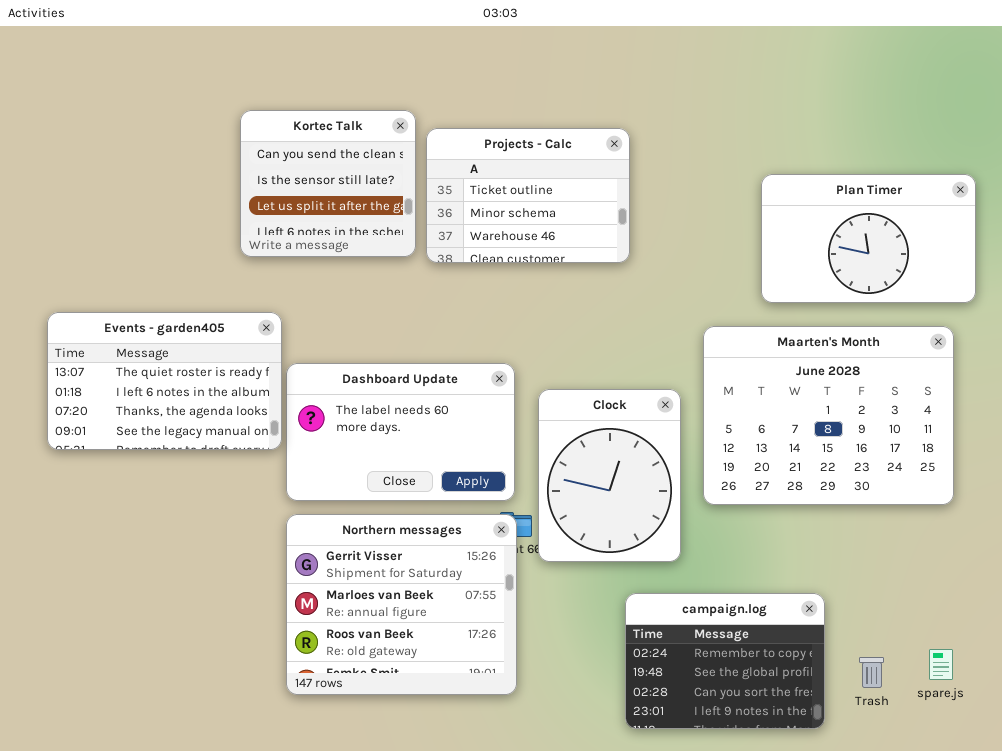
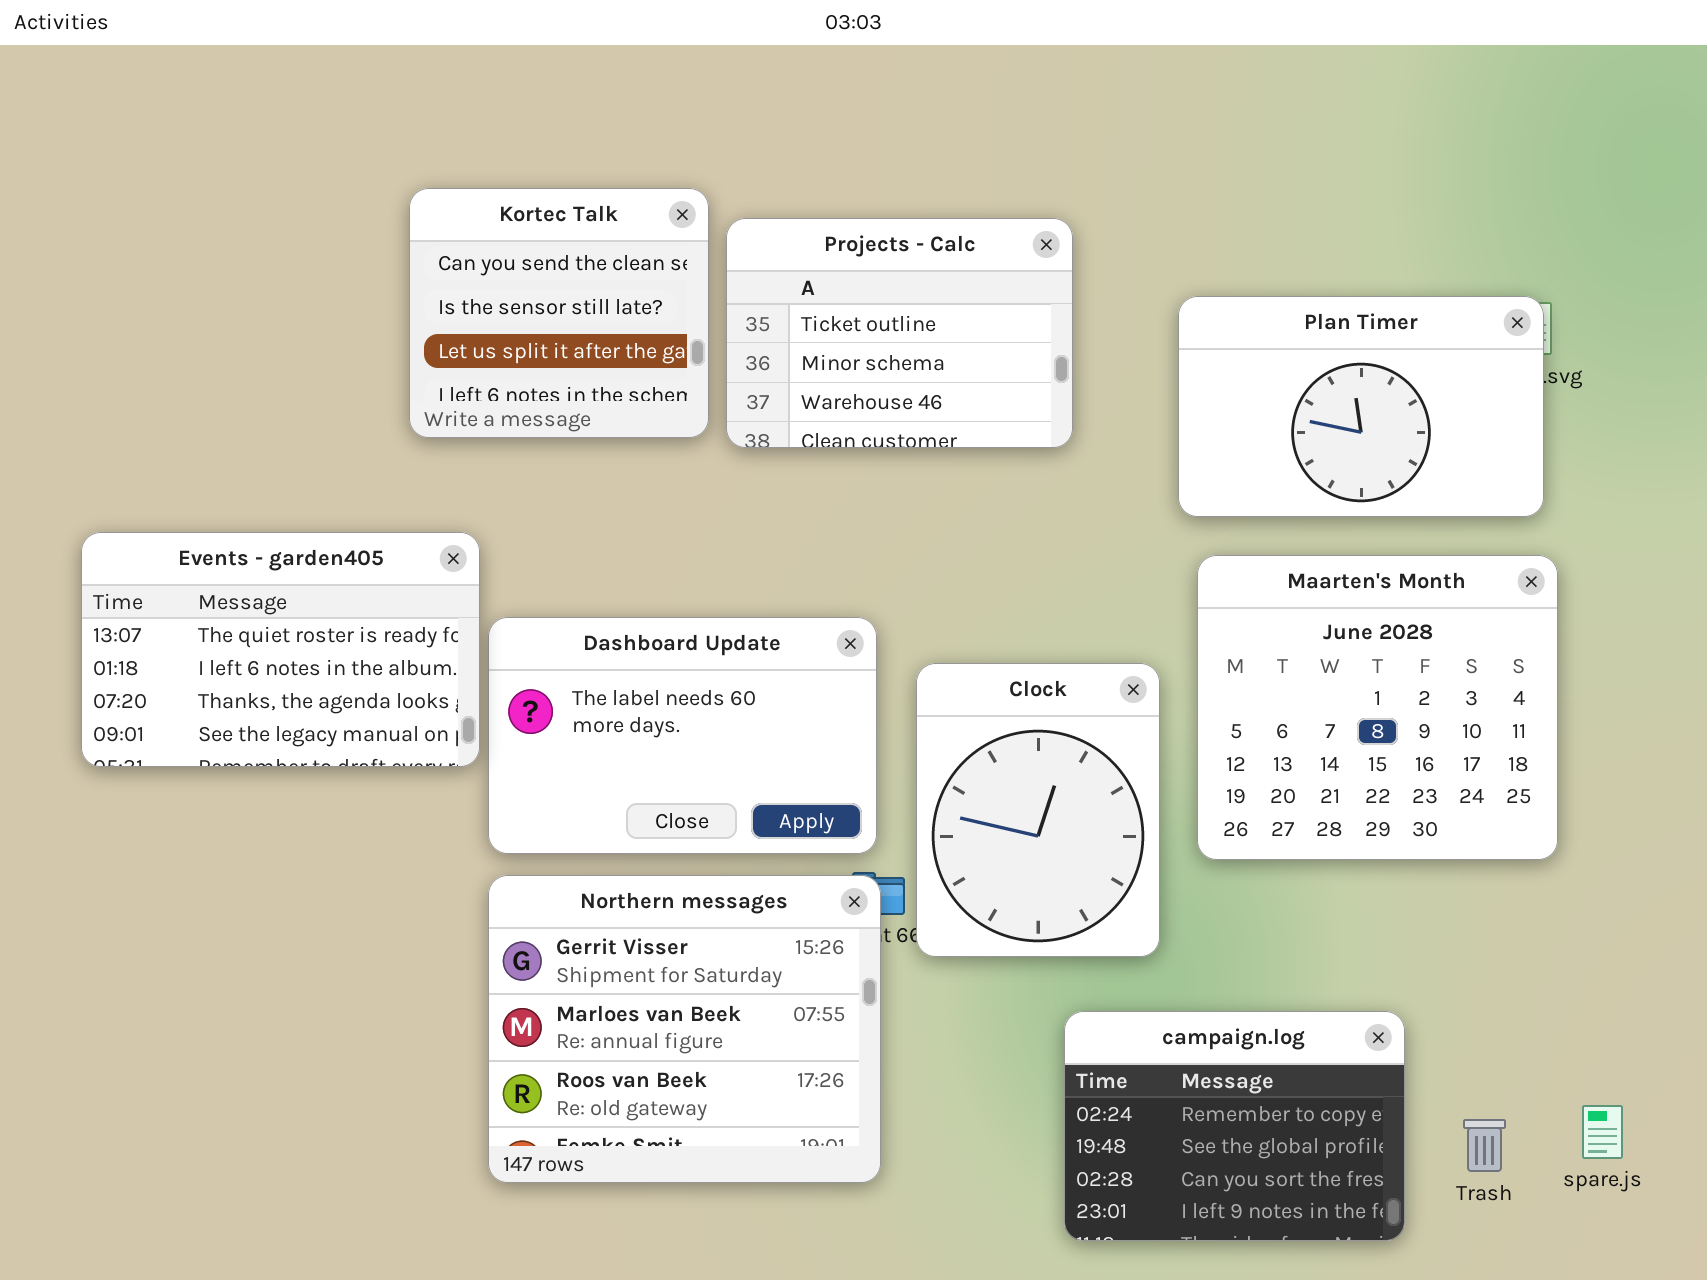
Plan Timer: [761,174,976,303] -> [1178,296,1544,517], moved
Maarten's Month: [703,326,954,505] -> [1197,555,1558,860], resized

